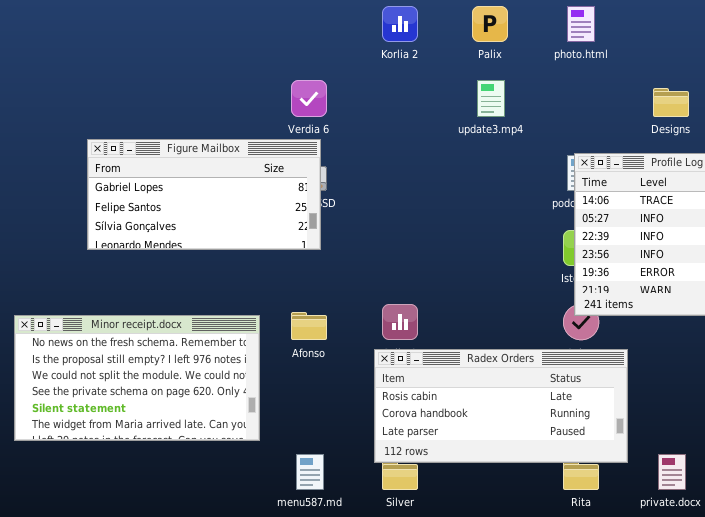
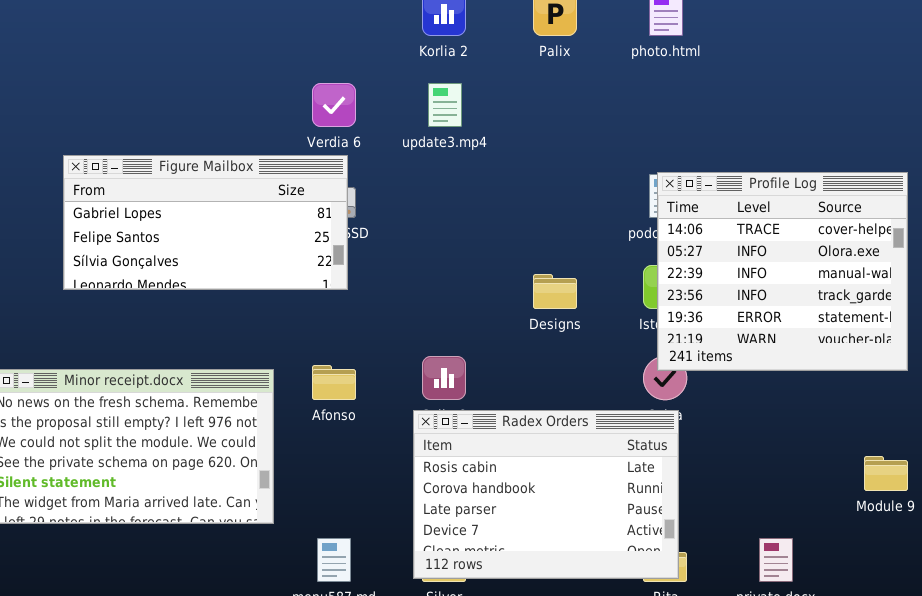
update3.mp4: [477,80,505,117] -> [428,83,462,127], moved
Designs: [653,88,689,117] -> [533,274,577,309], moved
Radex Orders: [374,349,628,463] -> [413,410,679,579], resized

